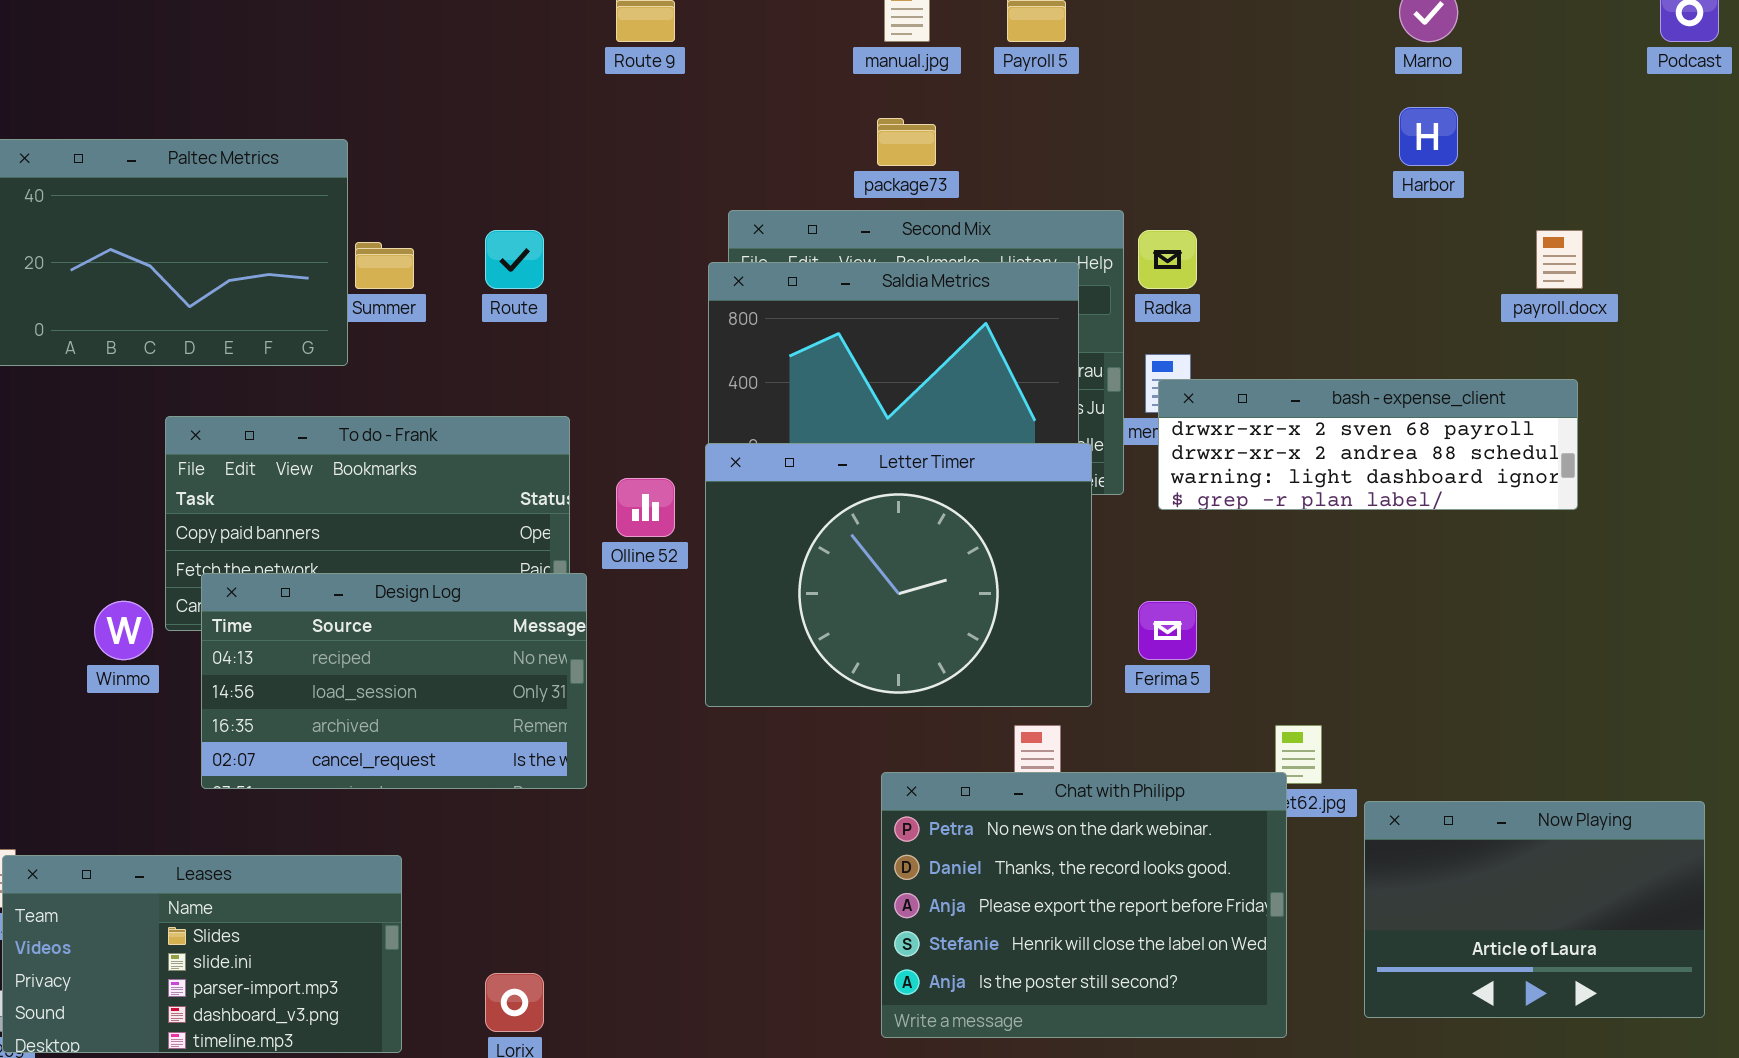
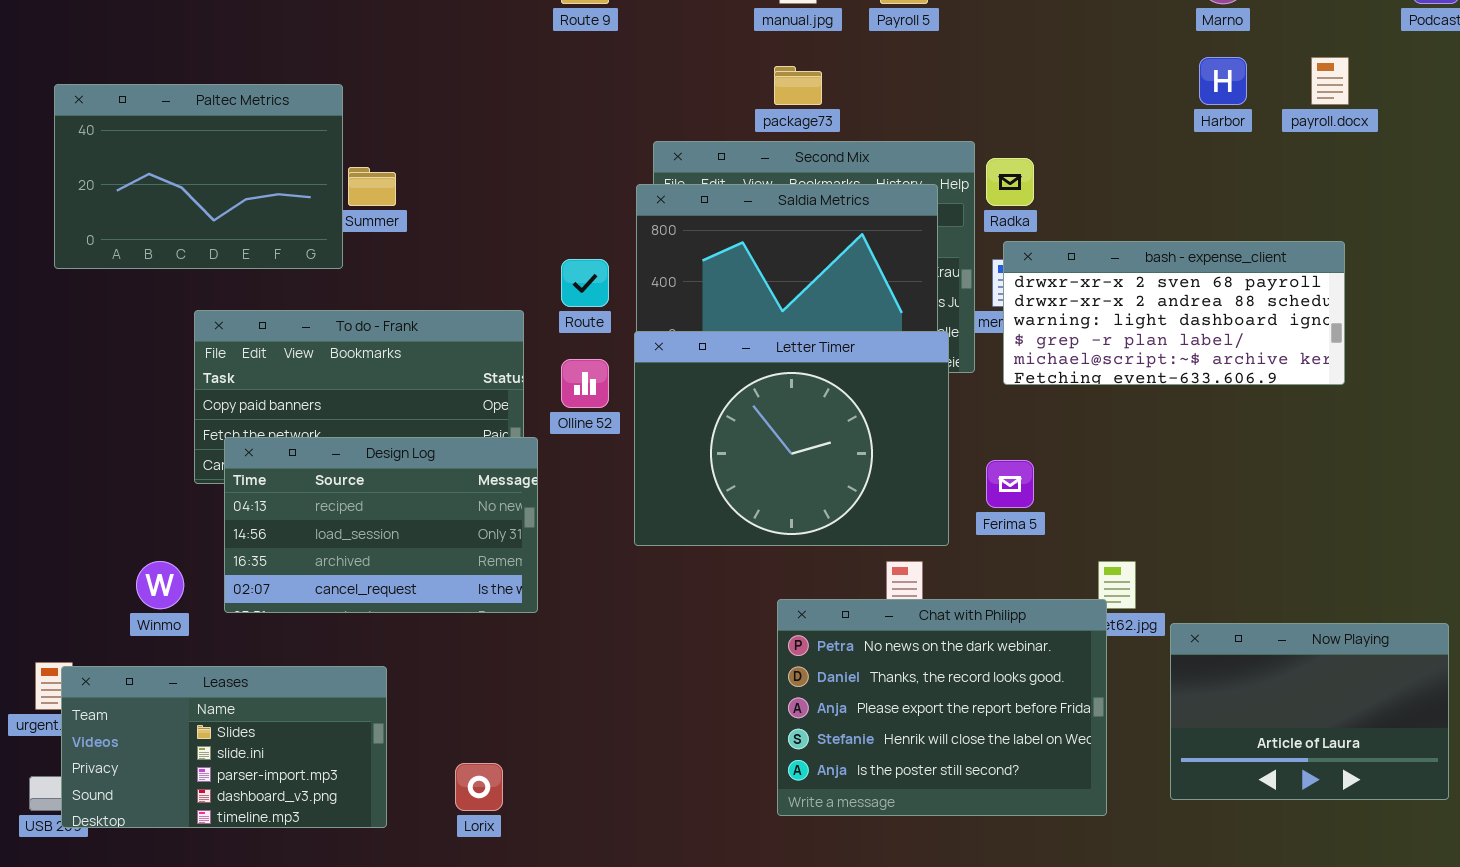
Route: [485,230,544,289] -> [561,259,609,307], moved
payroll.docx: [1536,230,1583,289] -> [1311,57,1349,105], moved
bash - expense_client: [1158,379,1578,510] -> [1003,241,1345,385], resized
Winmo: [94,601,153,660] -> [136,561,184,609], moved

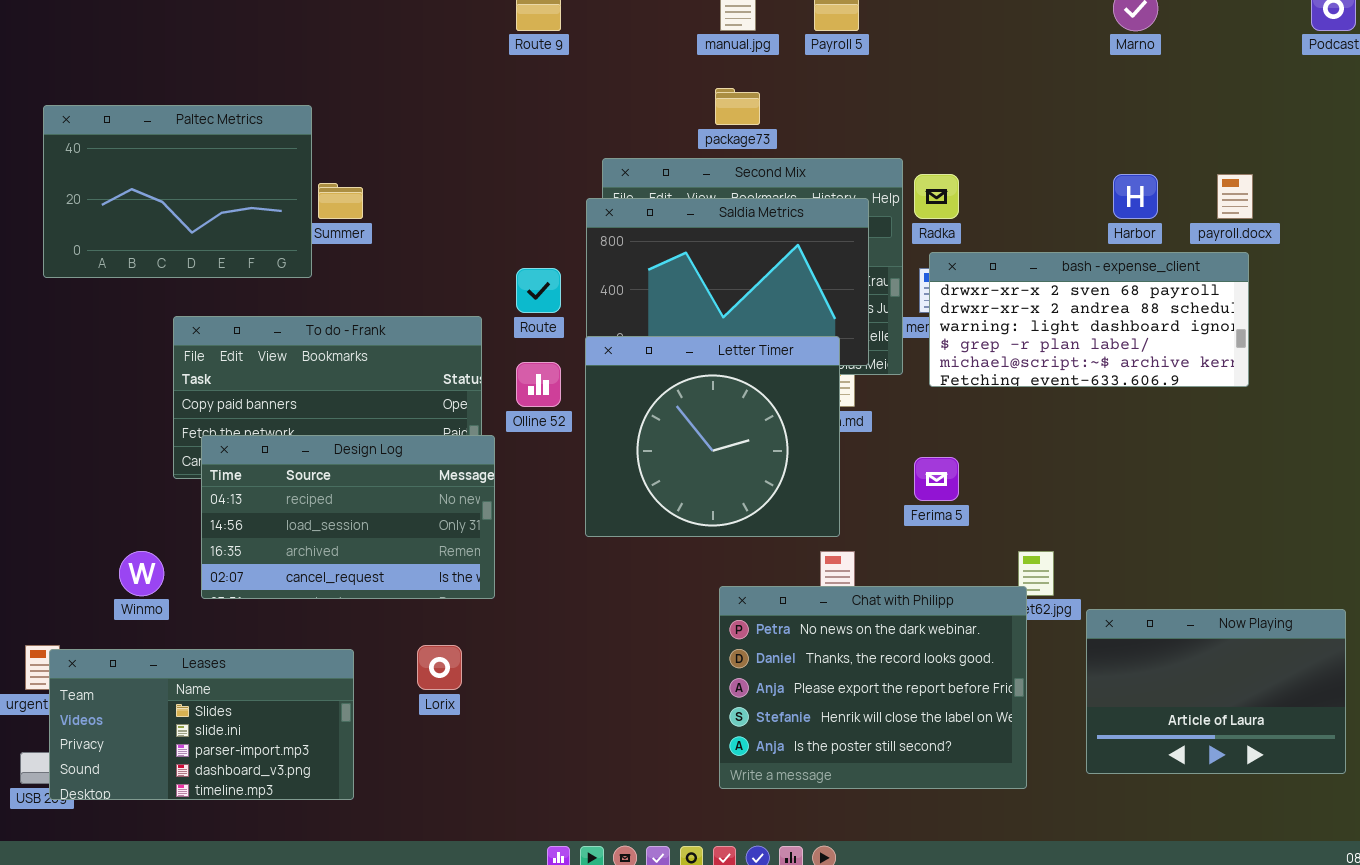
Harbor: [1199,57,1247,105] -> [1113,174,1158,219], moved
payroll.docx: [1311,57,1349,105] -> [1217,174,1253,219], moved
Letter Timer: [634,331,949,546] -> [585,336,840,537], resized
Lorix: [455,763,503,811] -> [417,645,462,690], moved

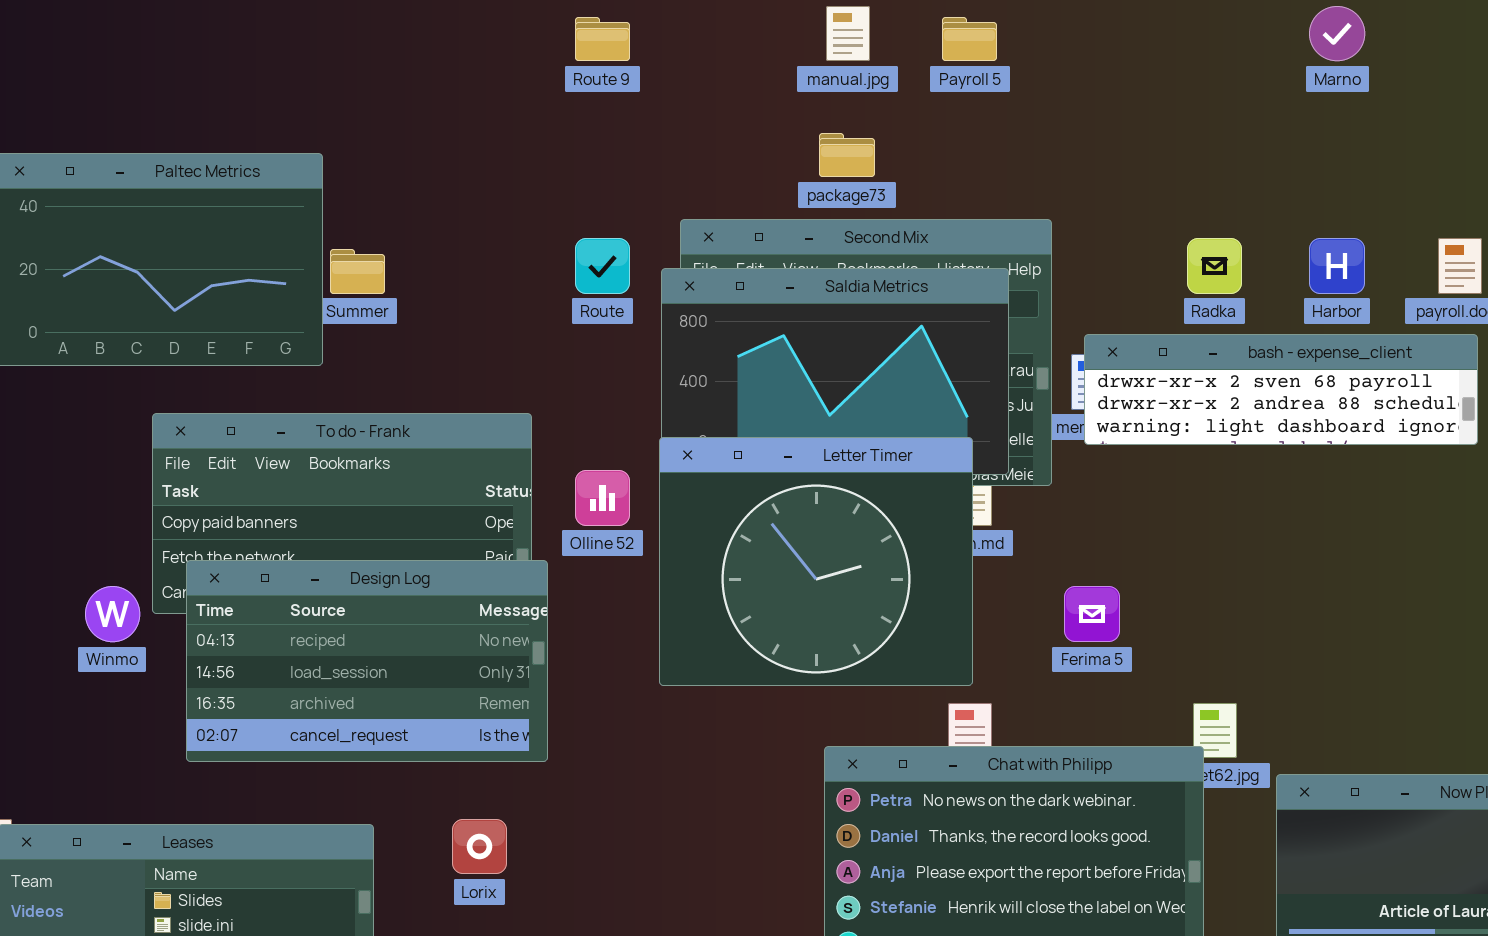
Radka: [914,174,959,219] -> [1187,238,1242,294], moved
bash - expense_client: [929,252,1249,387] -> [1084,334,1478,445], resized
Route: [516,268,561,313] -> [575,238,630,294], moved
Winmo: [119,551,164,596] -> [85,586,140,642], moved

